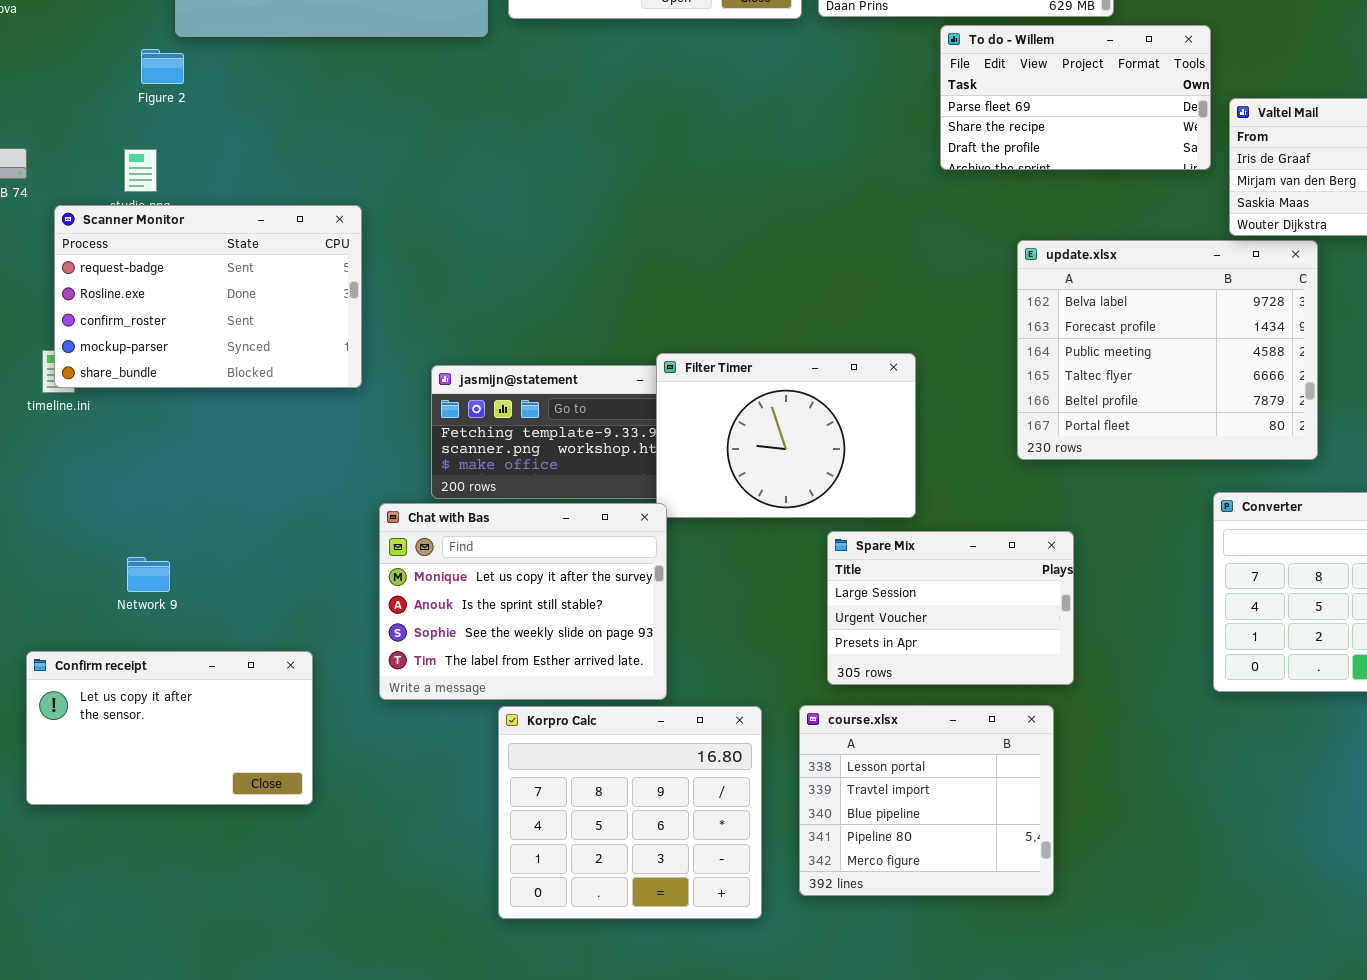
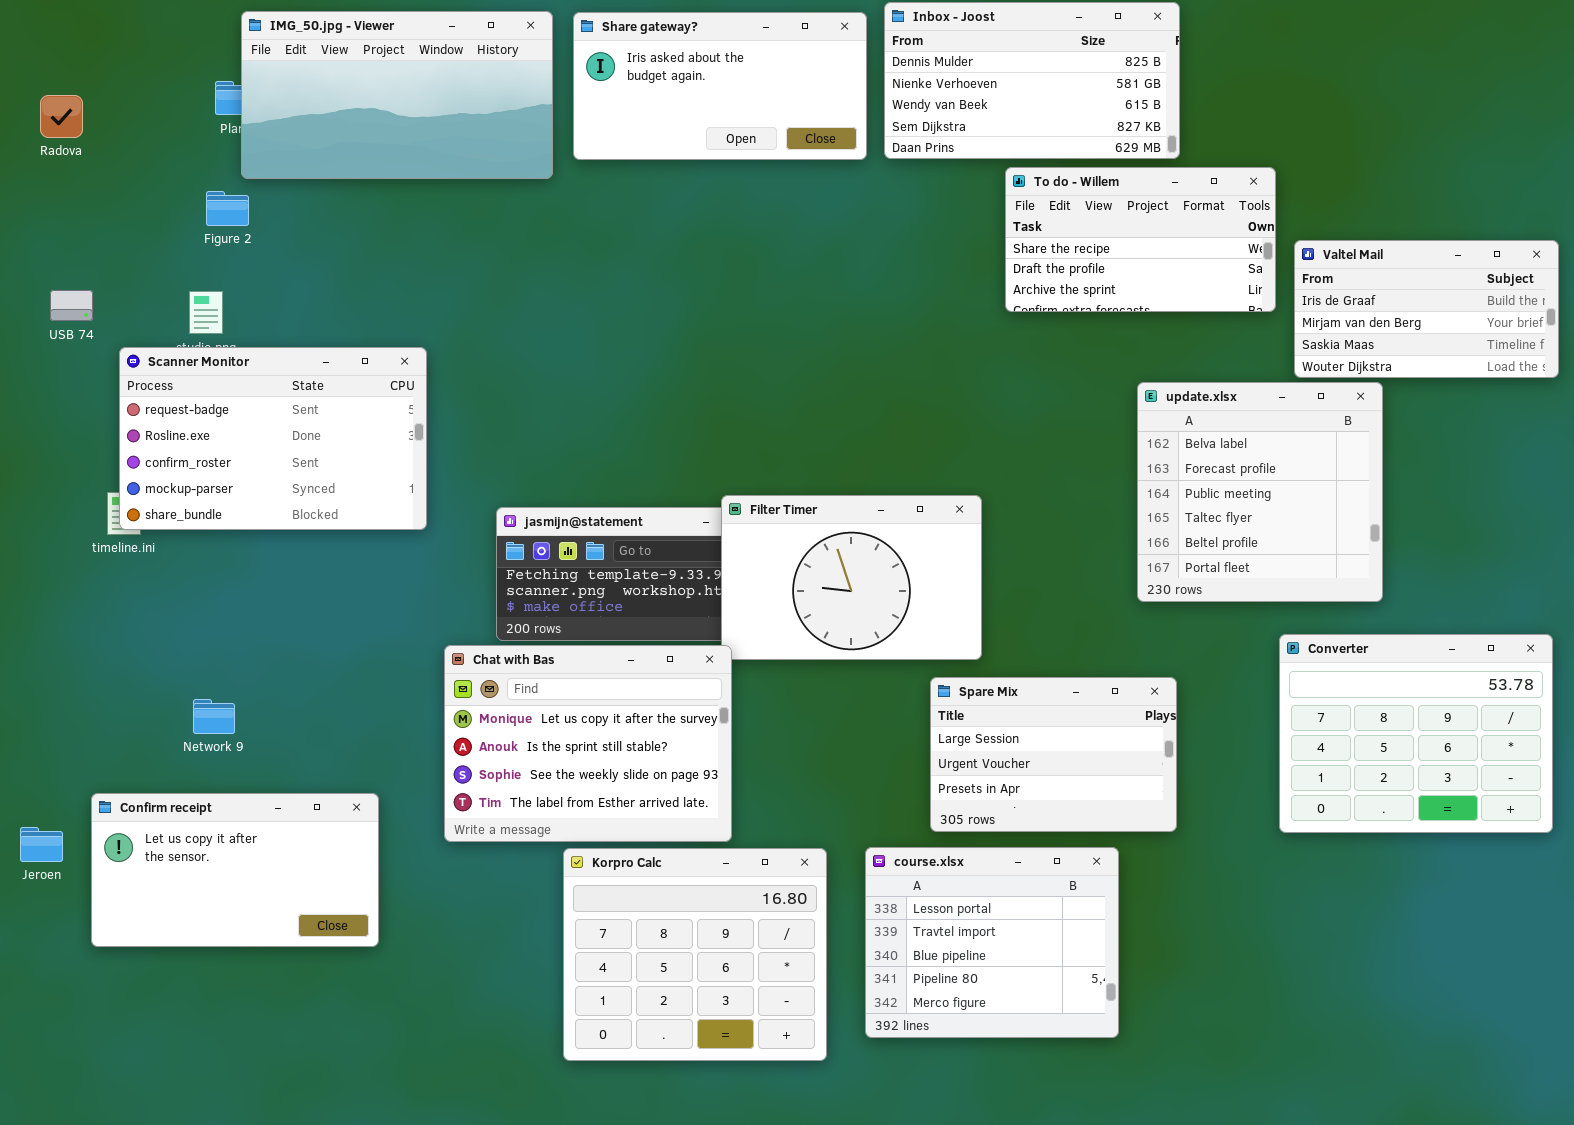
To do - Willem: [940,25,1211,170] -> [1005,167,1276,312], scrolled down 1 row
update.xlsx: [1017,240,1318,460] -> [1137,382,1383,602], resized
Spare Mix: [827,531,1074,685] -> [930,677,1177,832], moved

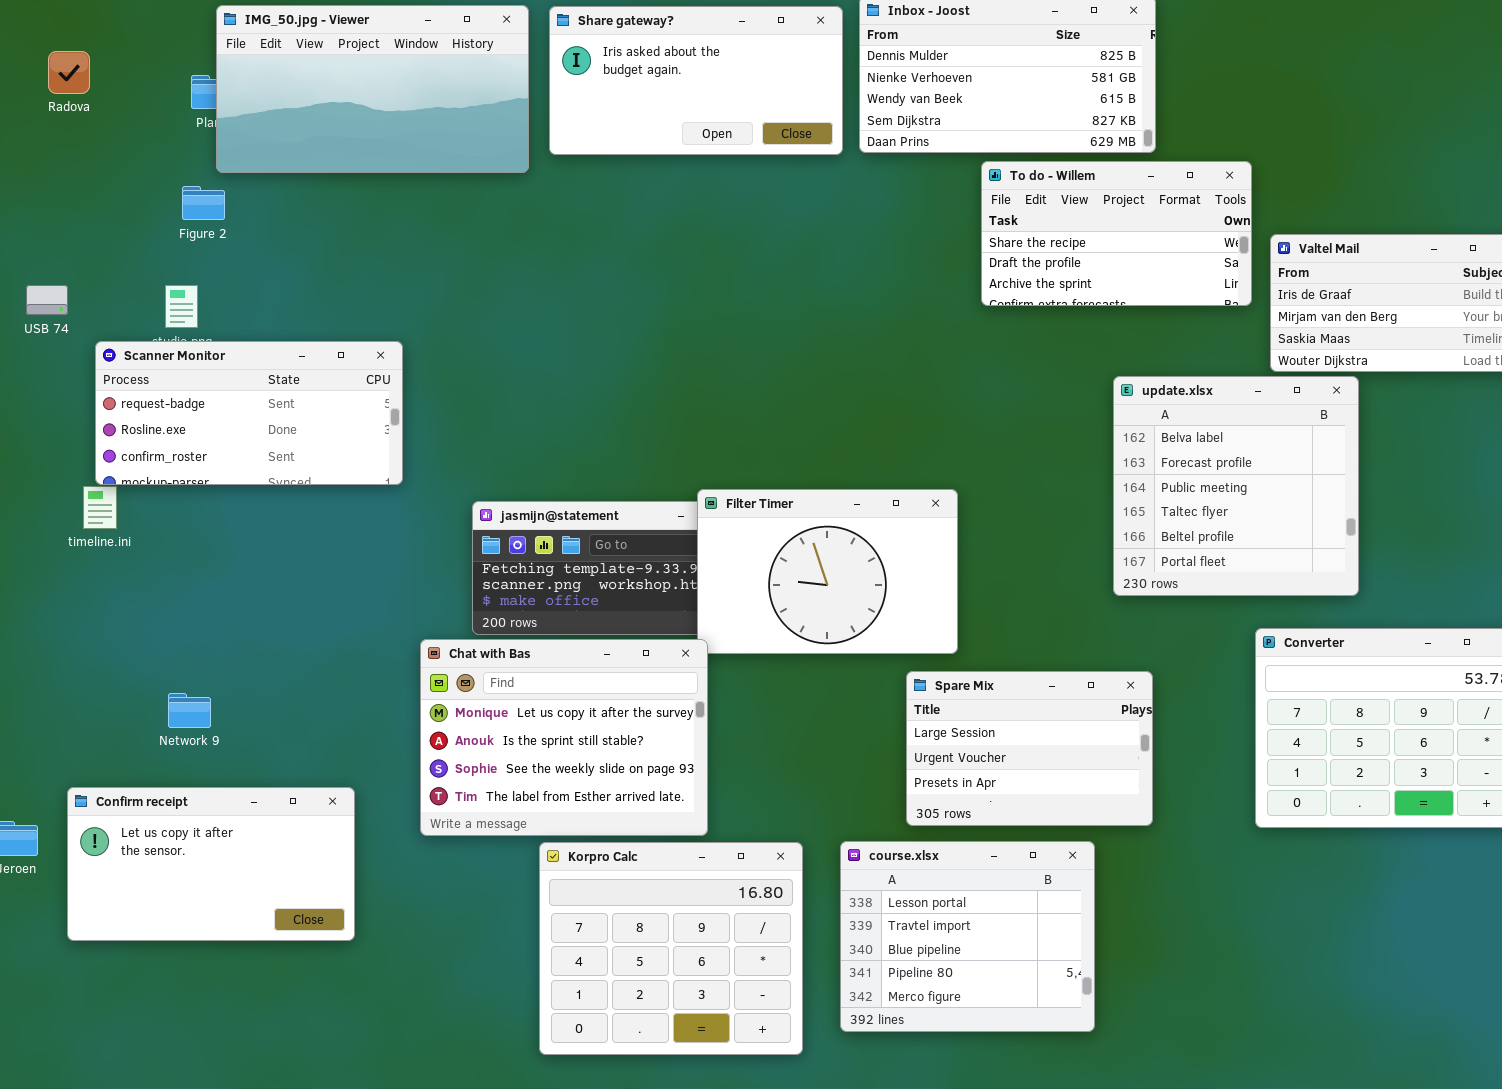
Radova: [40,95,83,138] -> [48,51,90,94], moved
Scanner Monitor: [119,347,427,530] -> [95,341,403,485], resized

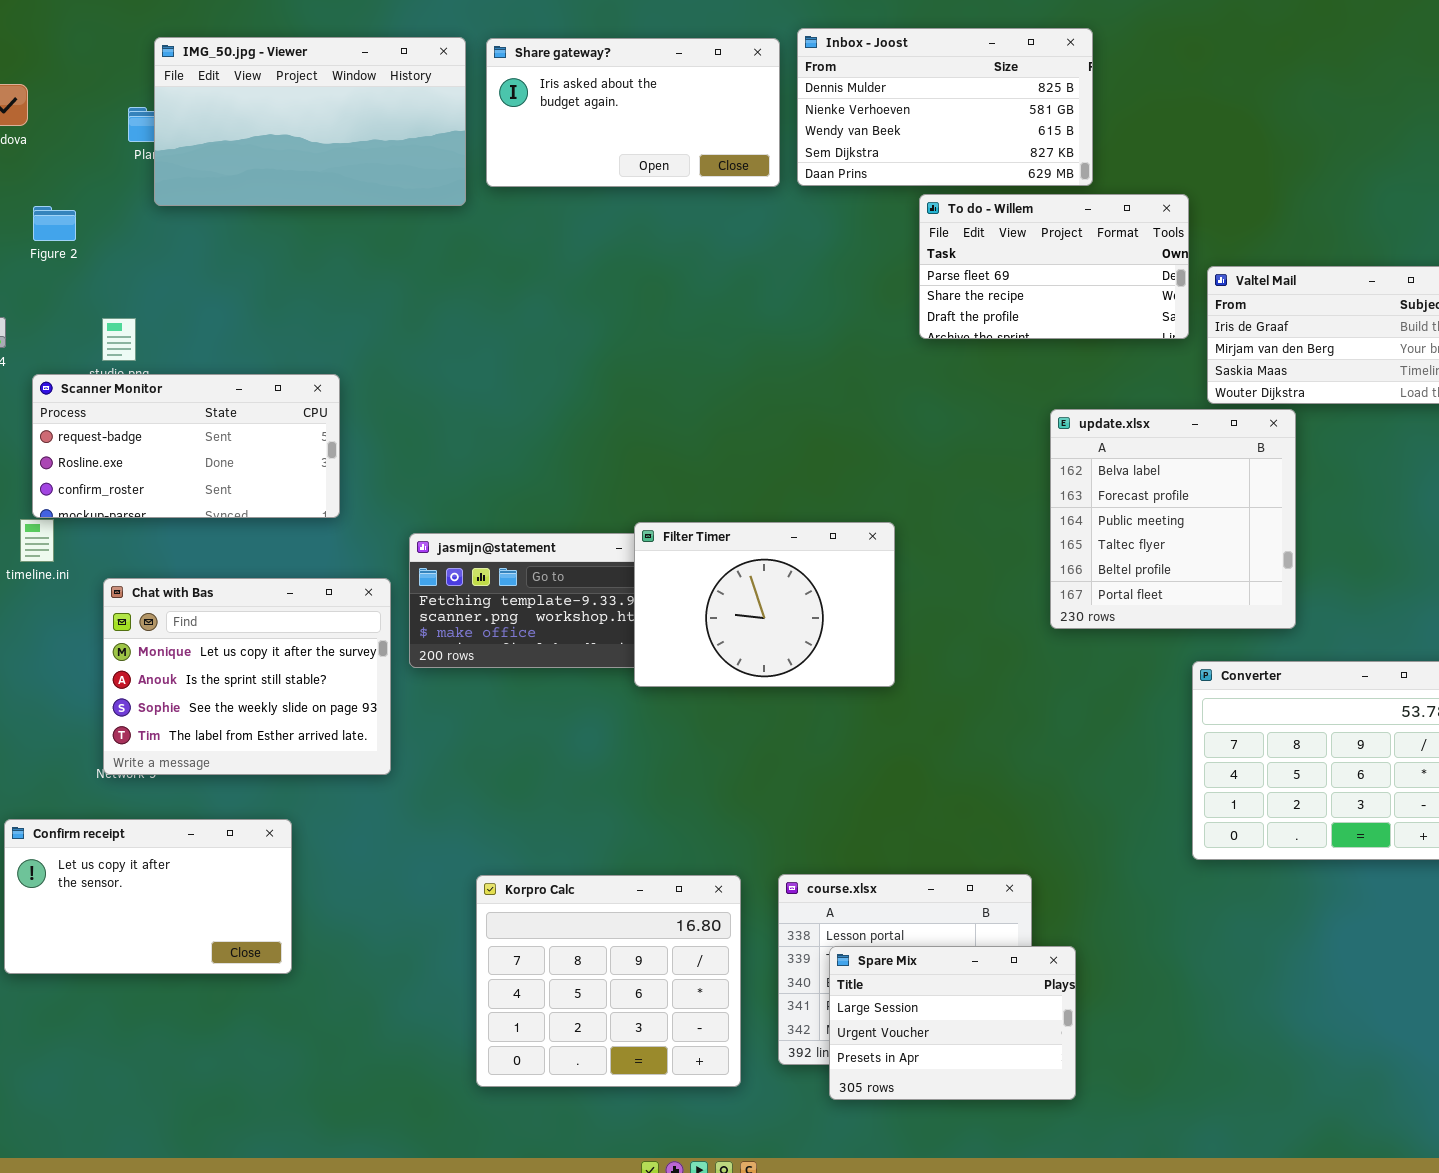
To do - Willem: [981,161,1252,306] -> [919,194,1189,339], scrolled up 1 row
Figure 2: [182,186,225,220] -> [33,206,76,241], moved
Chat with Bas: [420,639,708,836] -> [103,578,391,775], moved
Spare Mix: [906,671,1153,826] -> [829,946,1076,1100], moved

